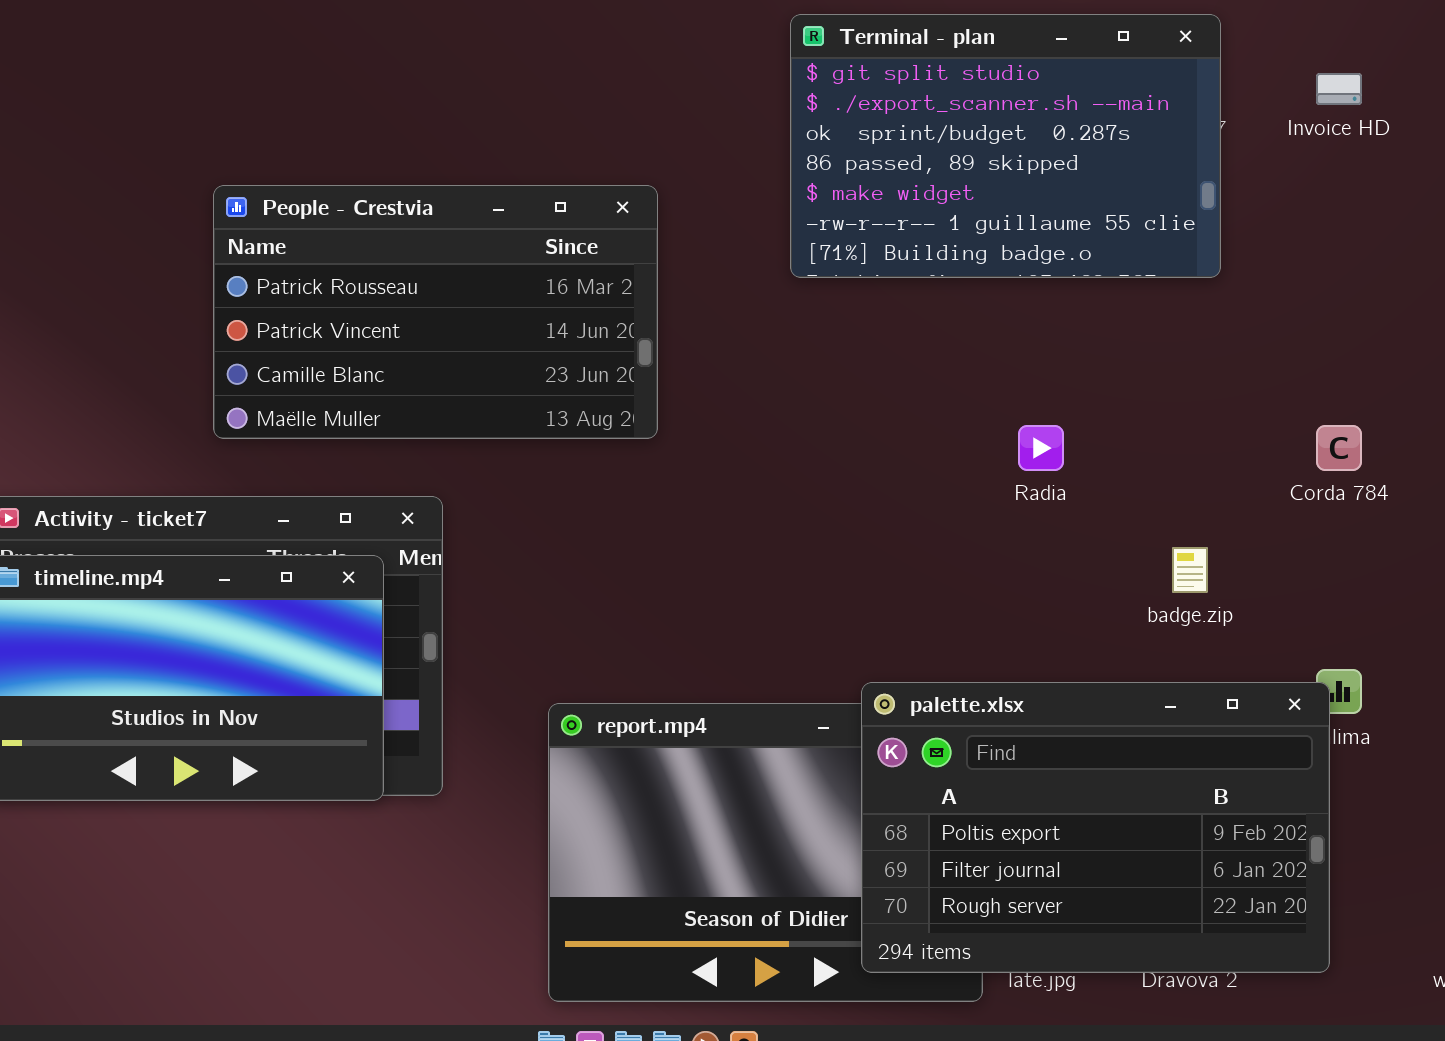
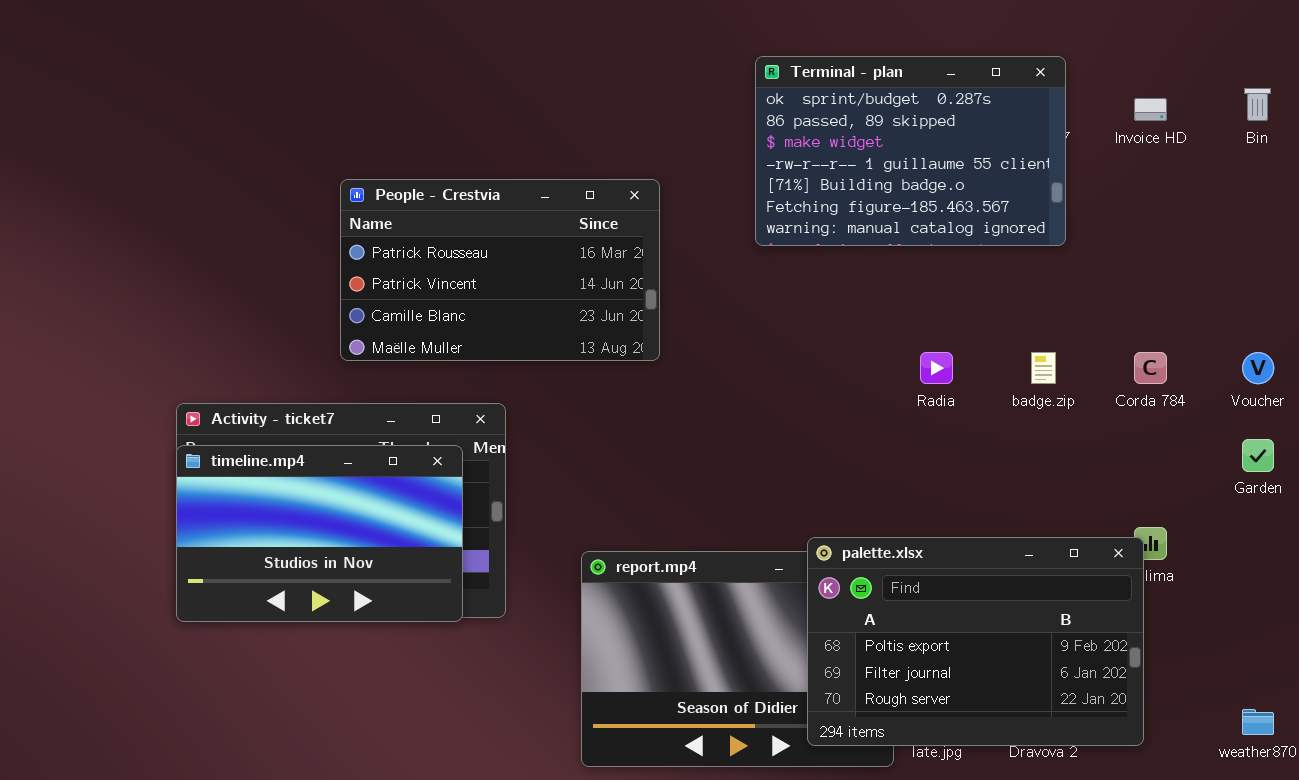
Terminal - plan: [790,14,1221,278] -> [755,56,1066,246], scrolled down 2 rows
badge.zip: [1172,547,1208,593] -> [1031,352,1056,384], moved

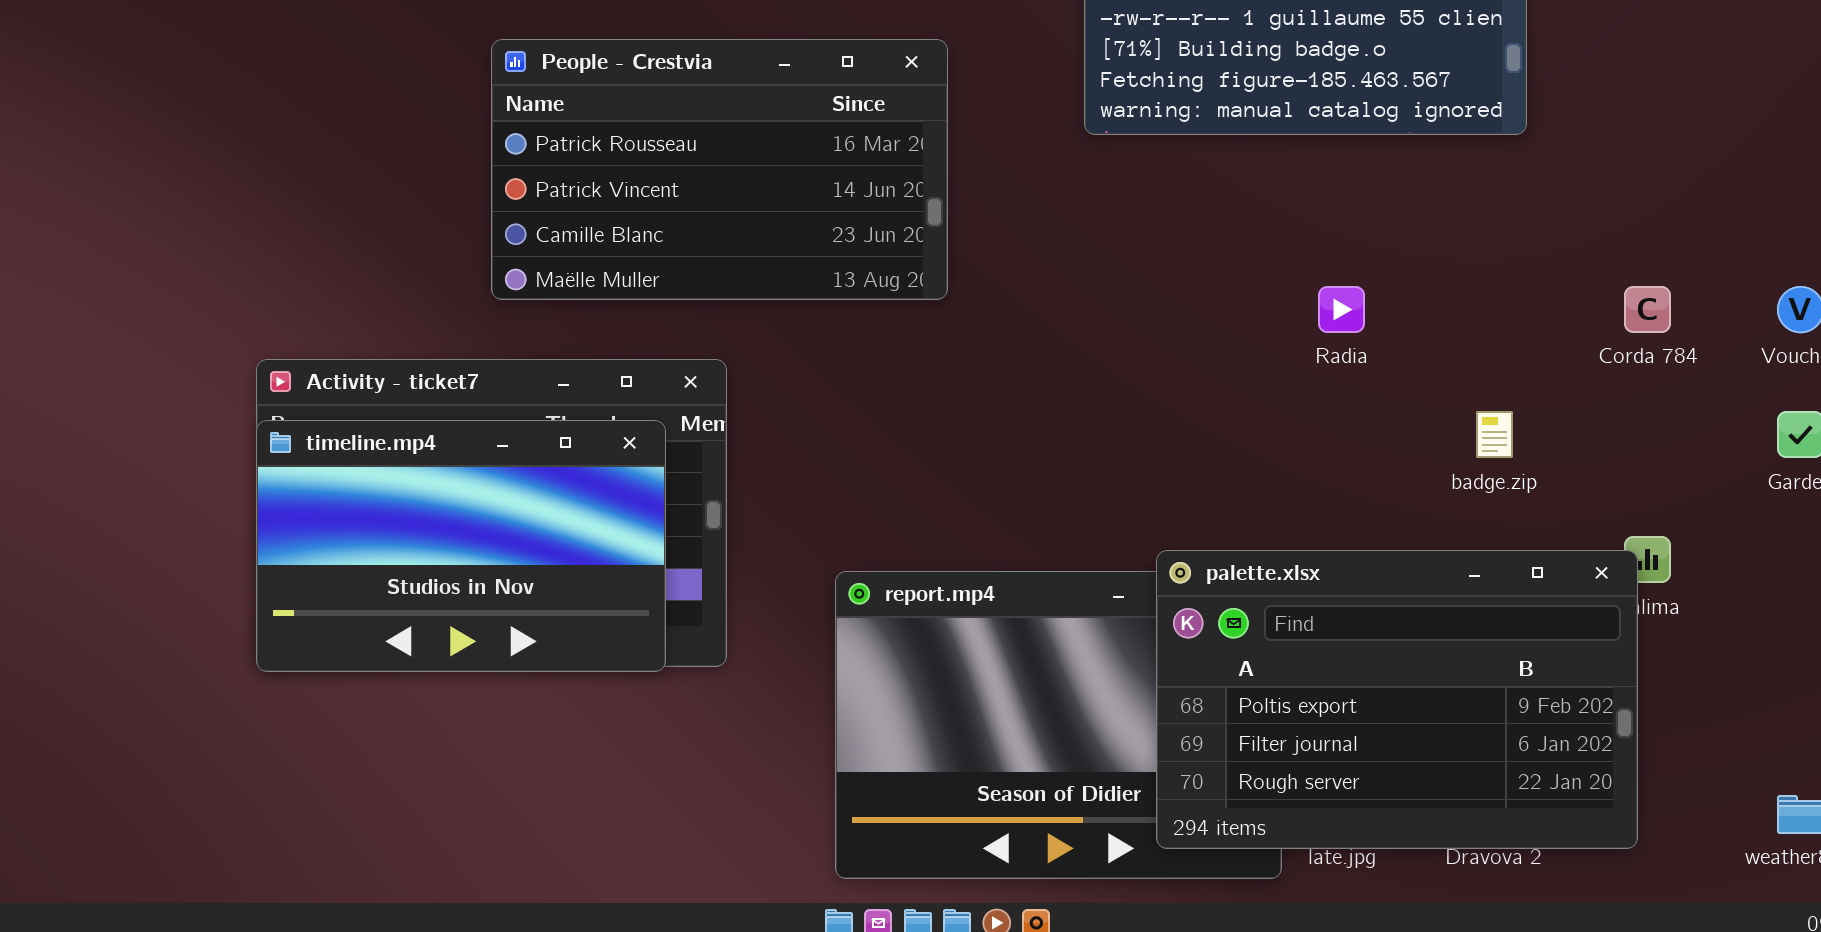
badge.zip: [1031,352,1056,384] -> [1476,411,1513,458], moved

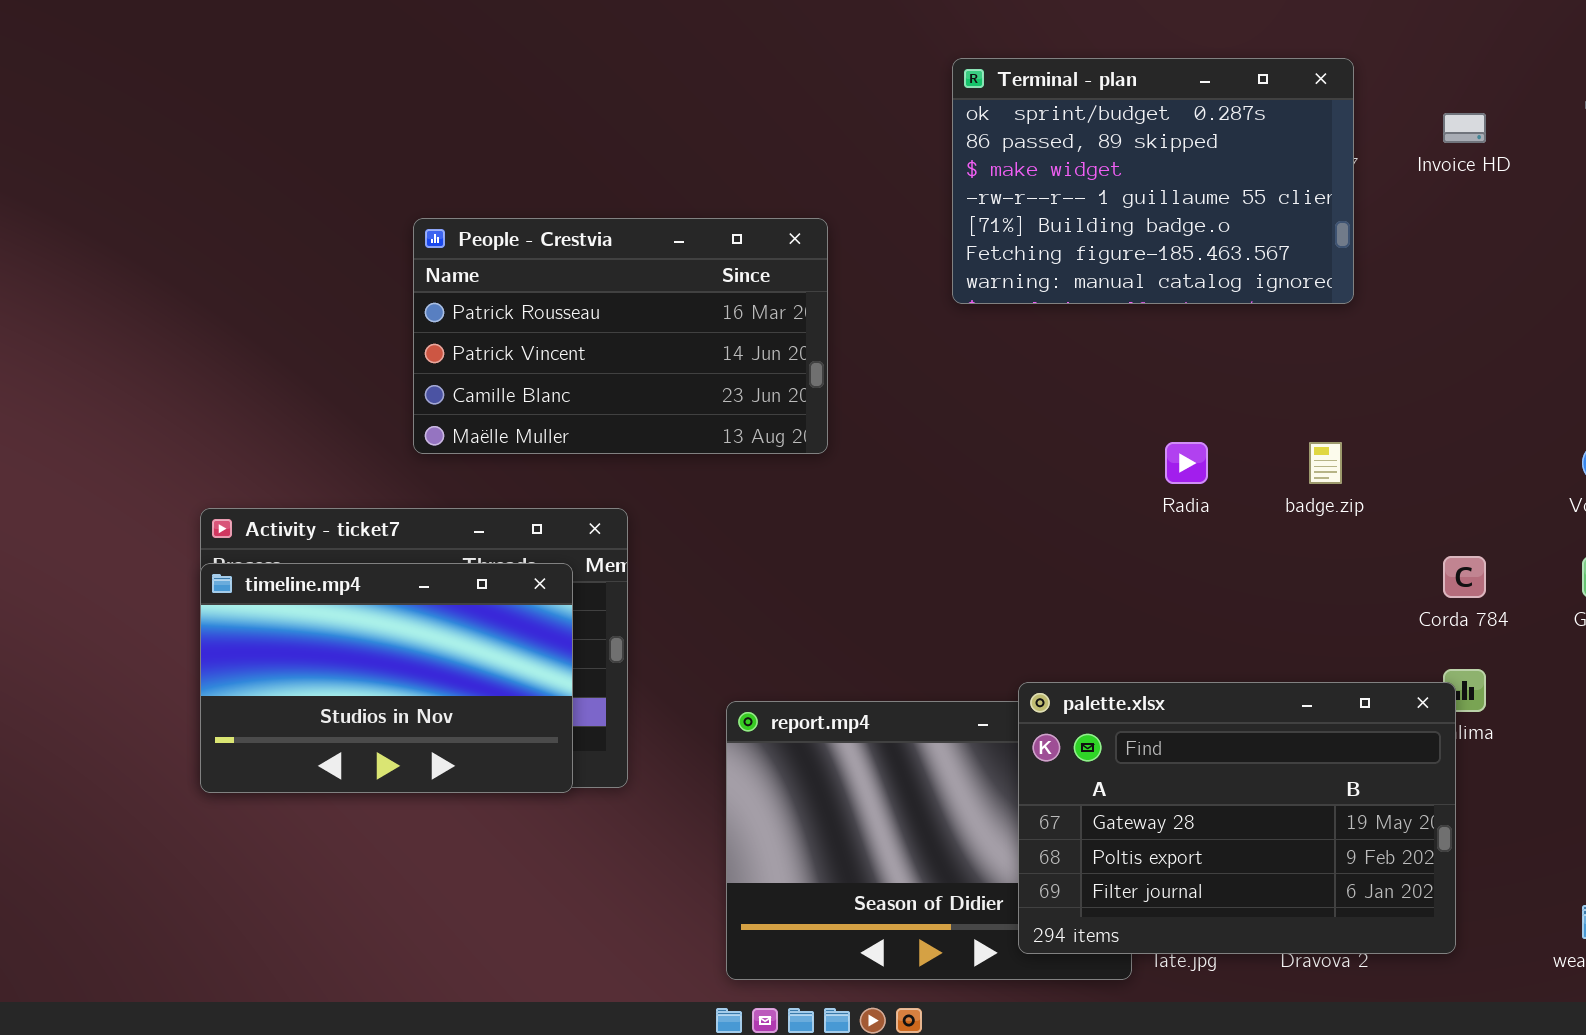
Corda 784: [1624,286,1671,333] -> [1443,556,1486,598], moved
badge.zip: [1476,411,1513,458] -> [1309,442,1342,484], moved
palette.xlsx: [1156,550,1638,849] -> [1018,682,1456,954], scrolled up 1 row

